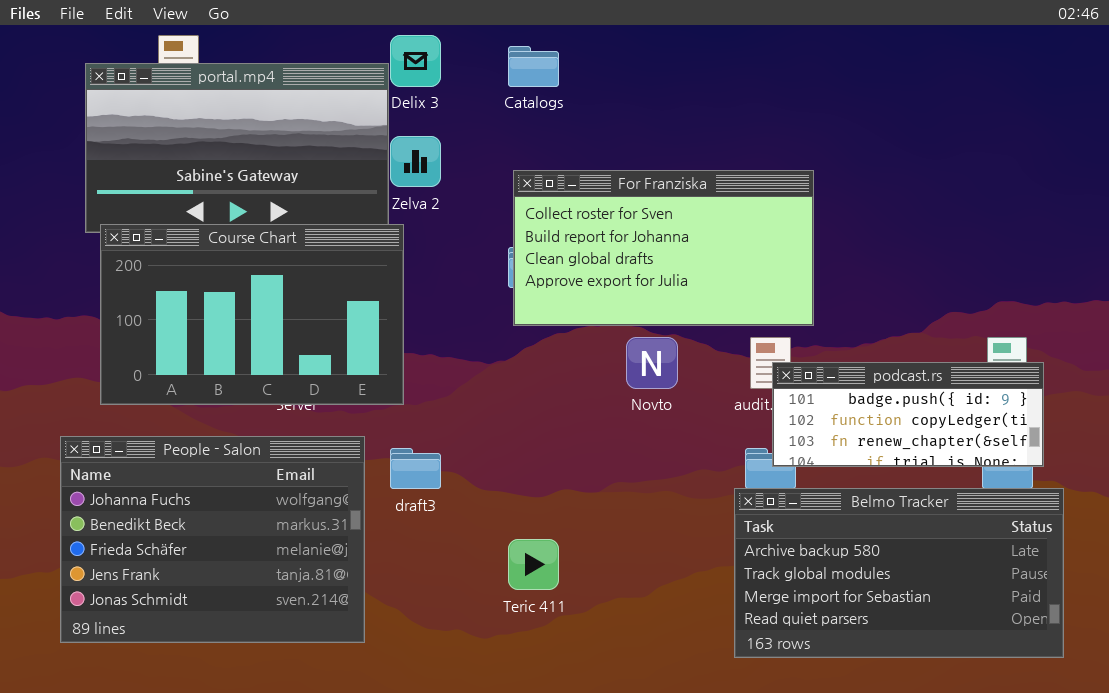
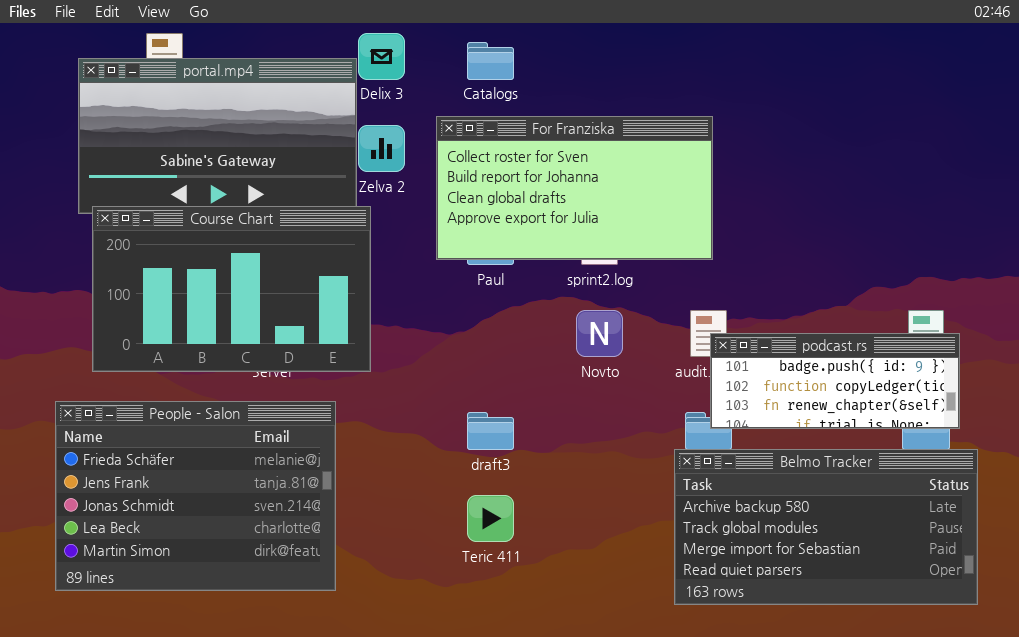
For Franziska: [513,170,814,326] -> [436,116,713,260], moved
People - Salon: [60,436,365,643] -> [55,401,336,591], scrolled down 2 rows
draft3: [390,448,441,489] -> [467,412,514,450], moved

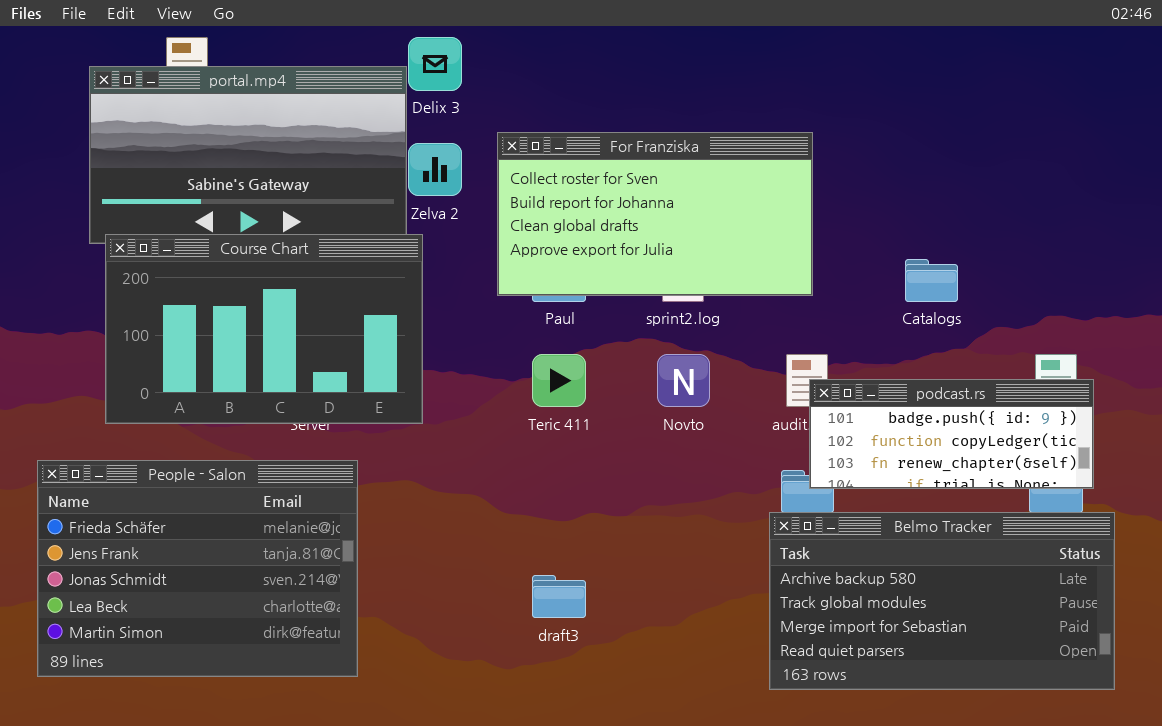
Catalogs: [467,42,514,80] -> [905,259,958,302], moved
People - Salon: [55,401,336,591] -> [37,460,358,677], moved
draft3: [467,412,514,450] -> [532,575,586,618], moved
Teric 411: [467,495,514,542] -> [532,354,586,407], moved

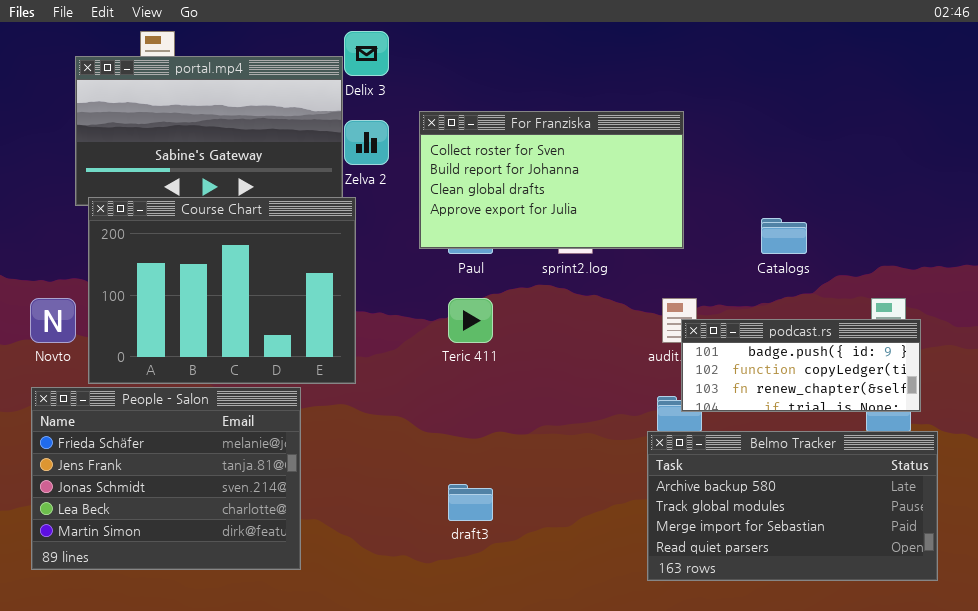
Course Chart: [105,234,423,424] -> [88,197,356,384], resized
Novto: [657,354,710,407] -> [30,298,76,343], moved

